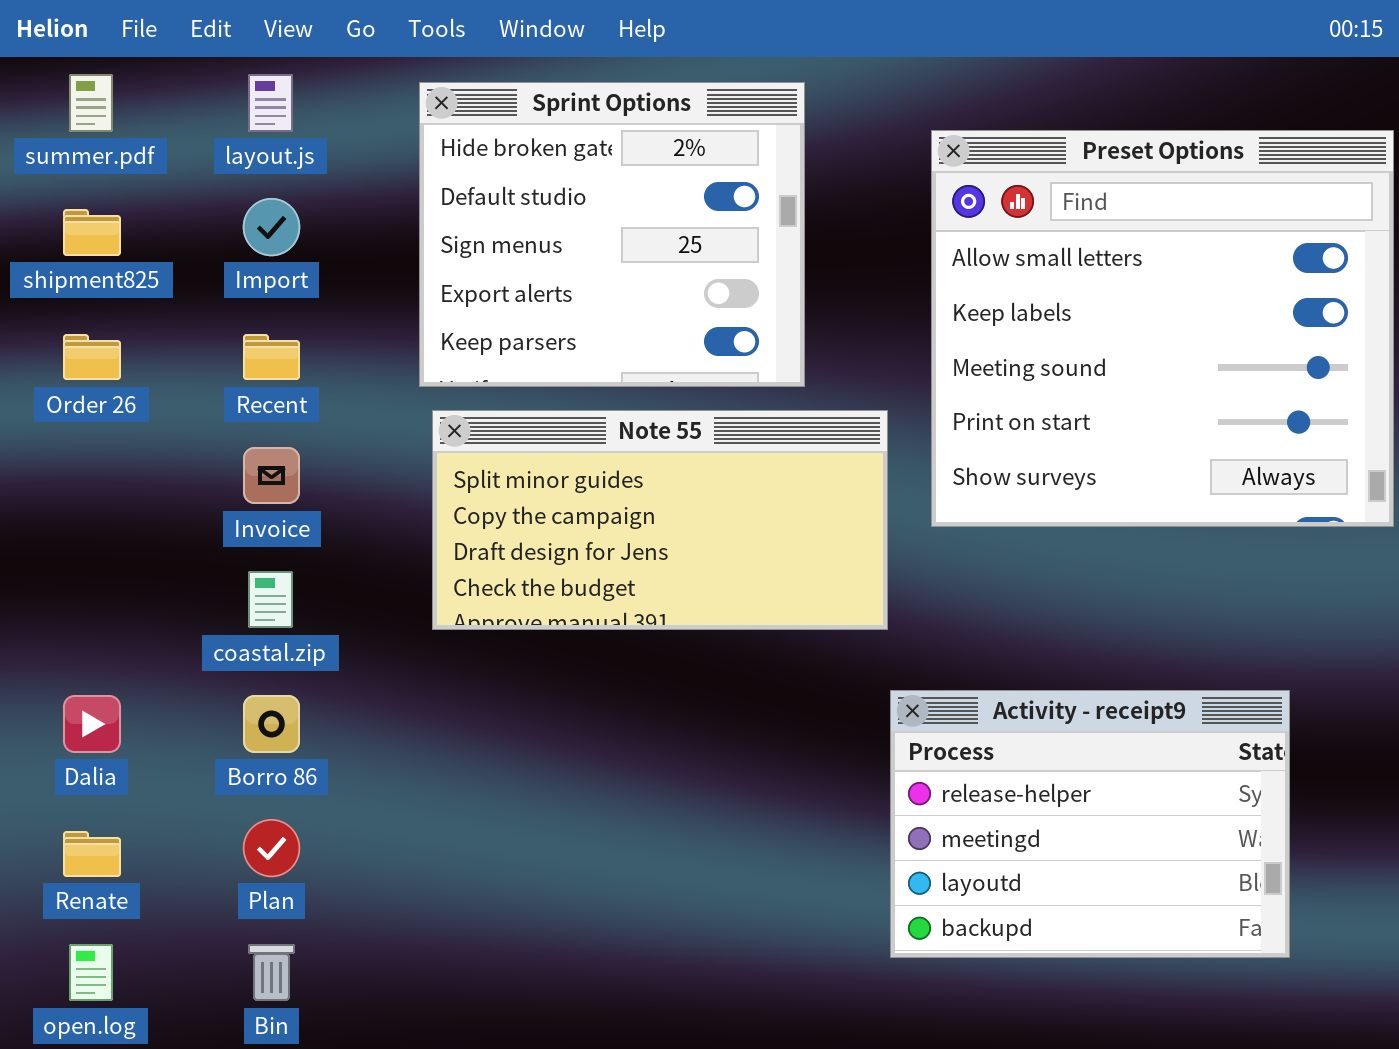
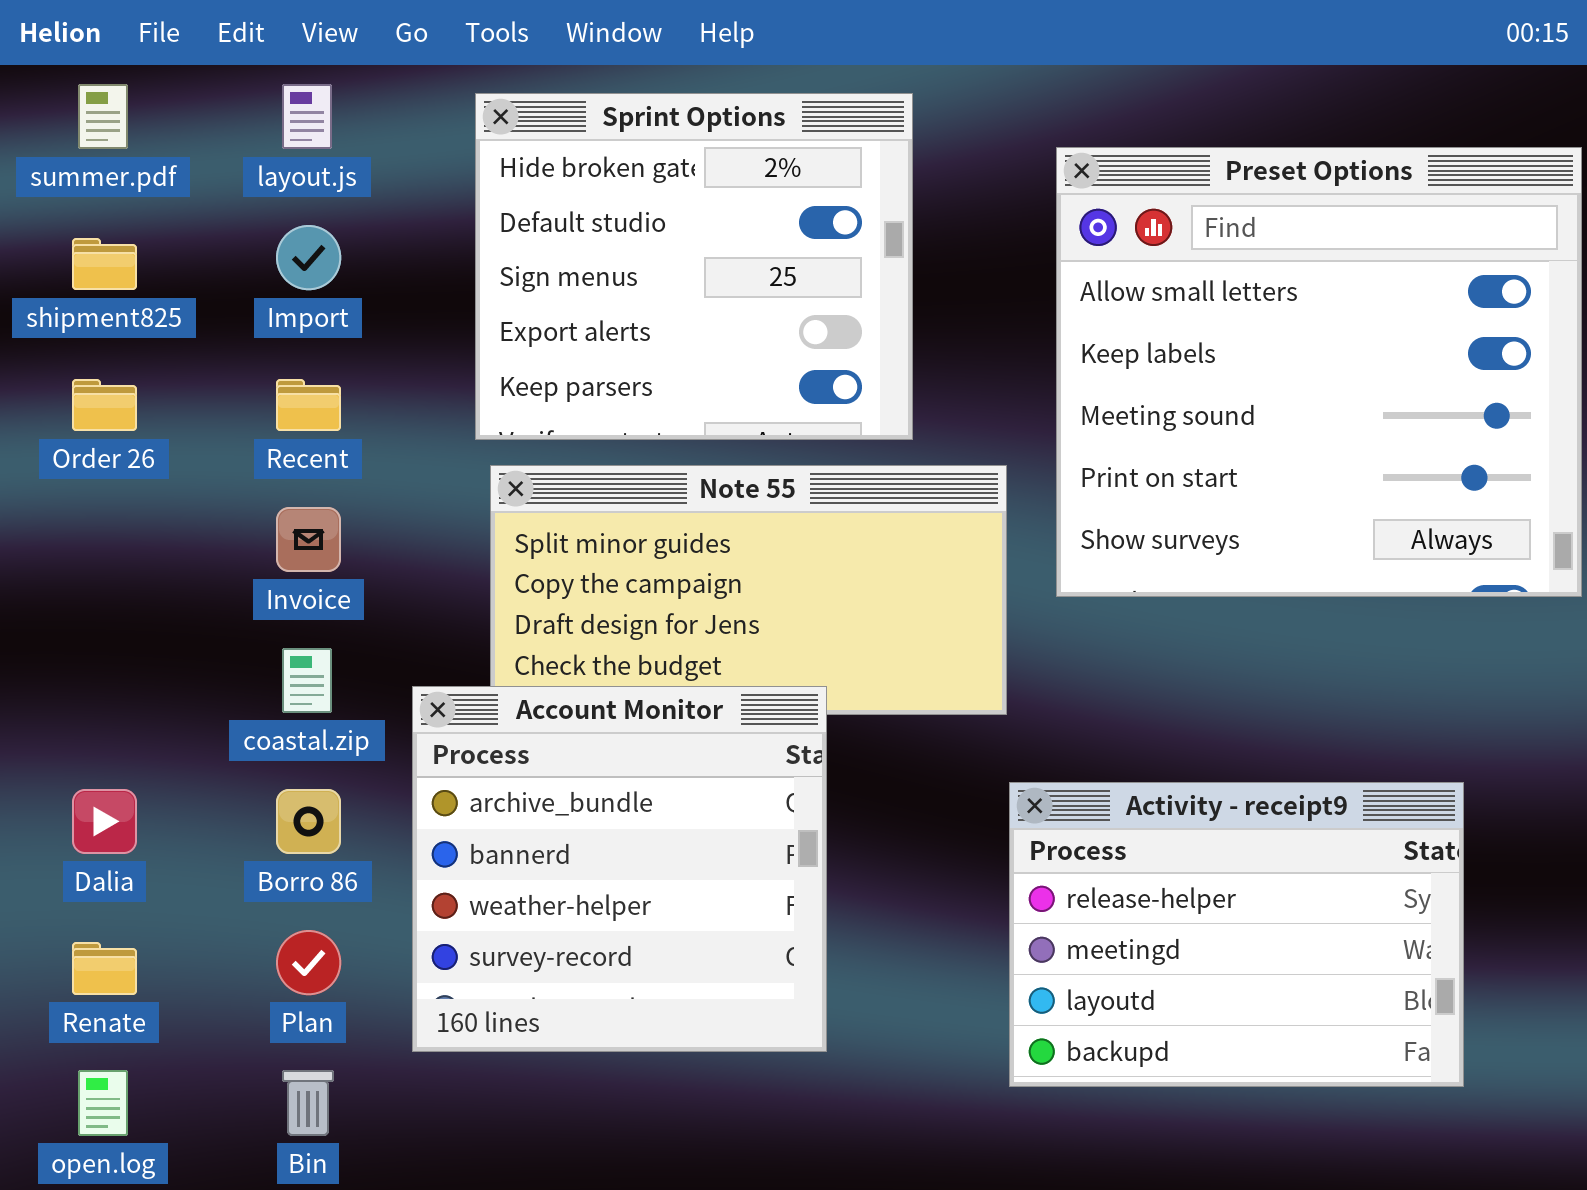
Account Monitor: none -> [412,686,827,1052], opened

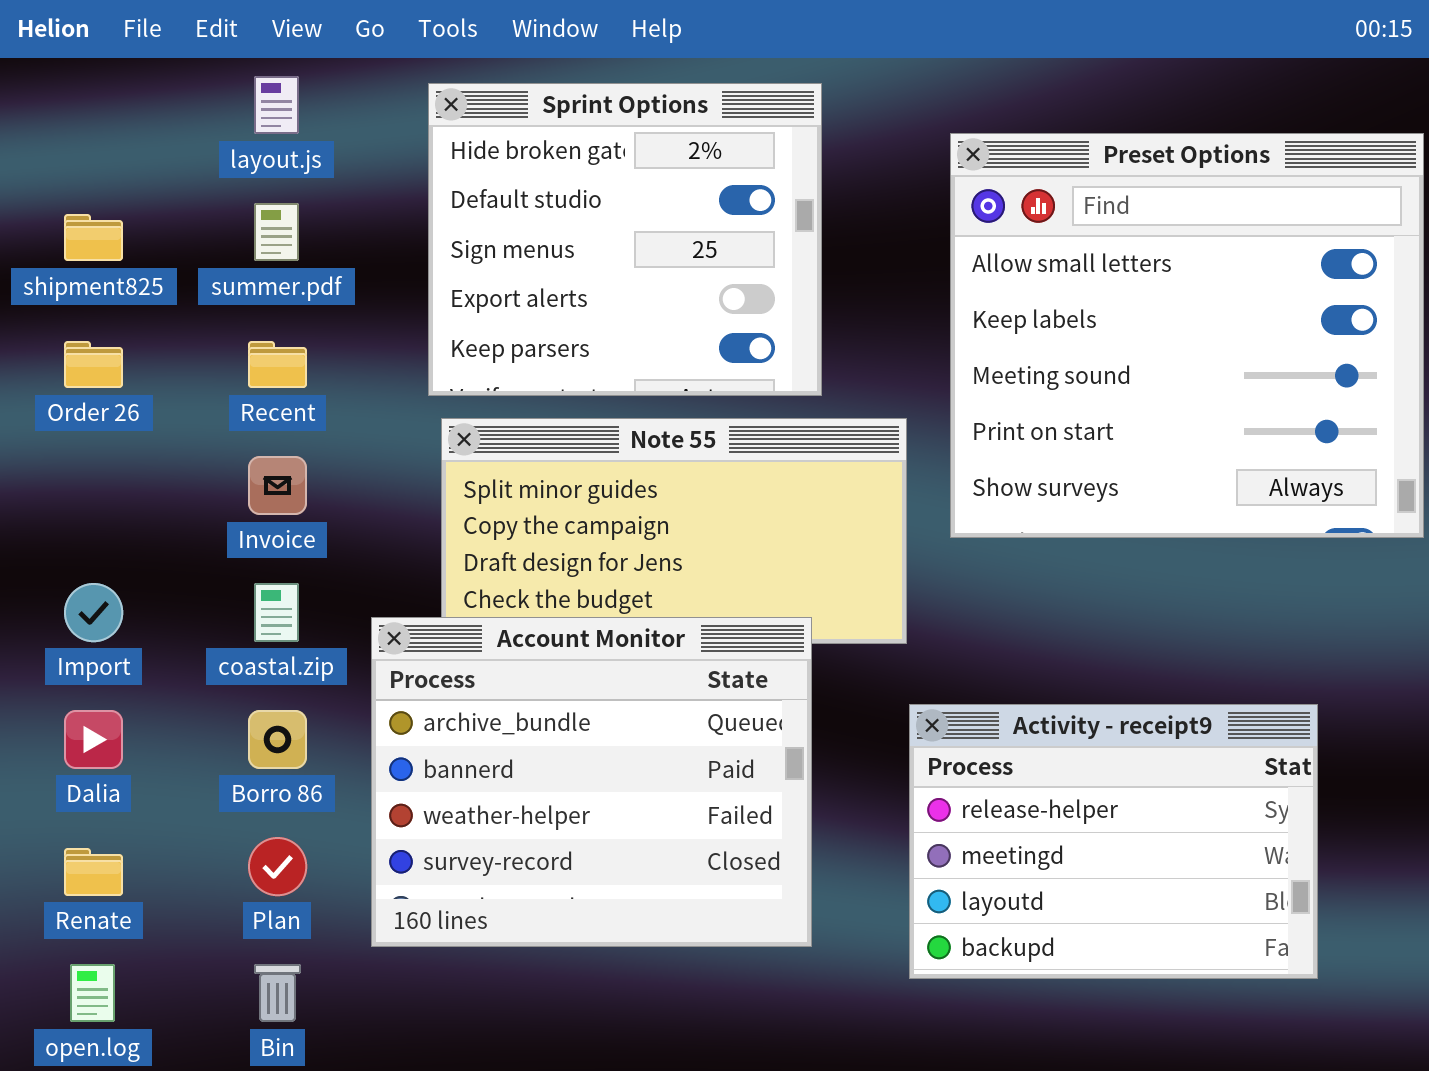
summer.pdf: [78,84,128,149] -> [254,203,299,261], moved
Import: [276,225,341,290] -> [64,583,123,642], moved
Account Monitor: [412,686,827,1052] -> [371,617,812,947], resized

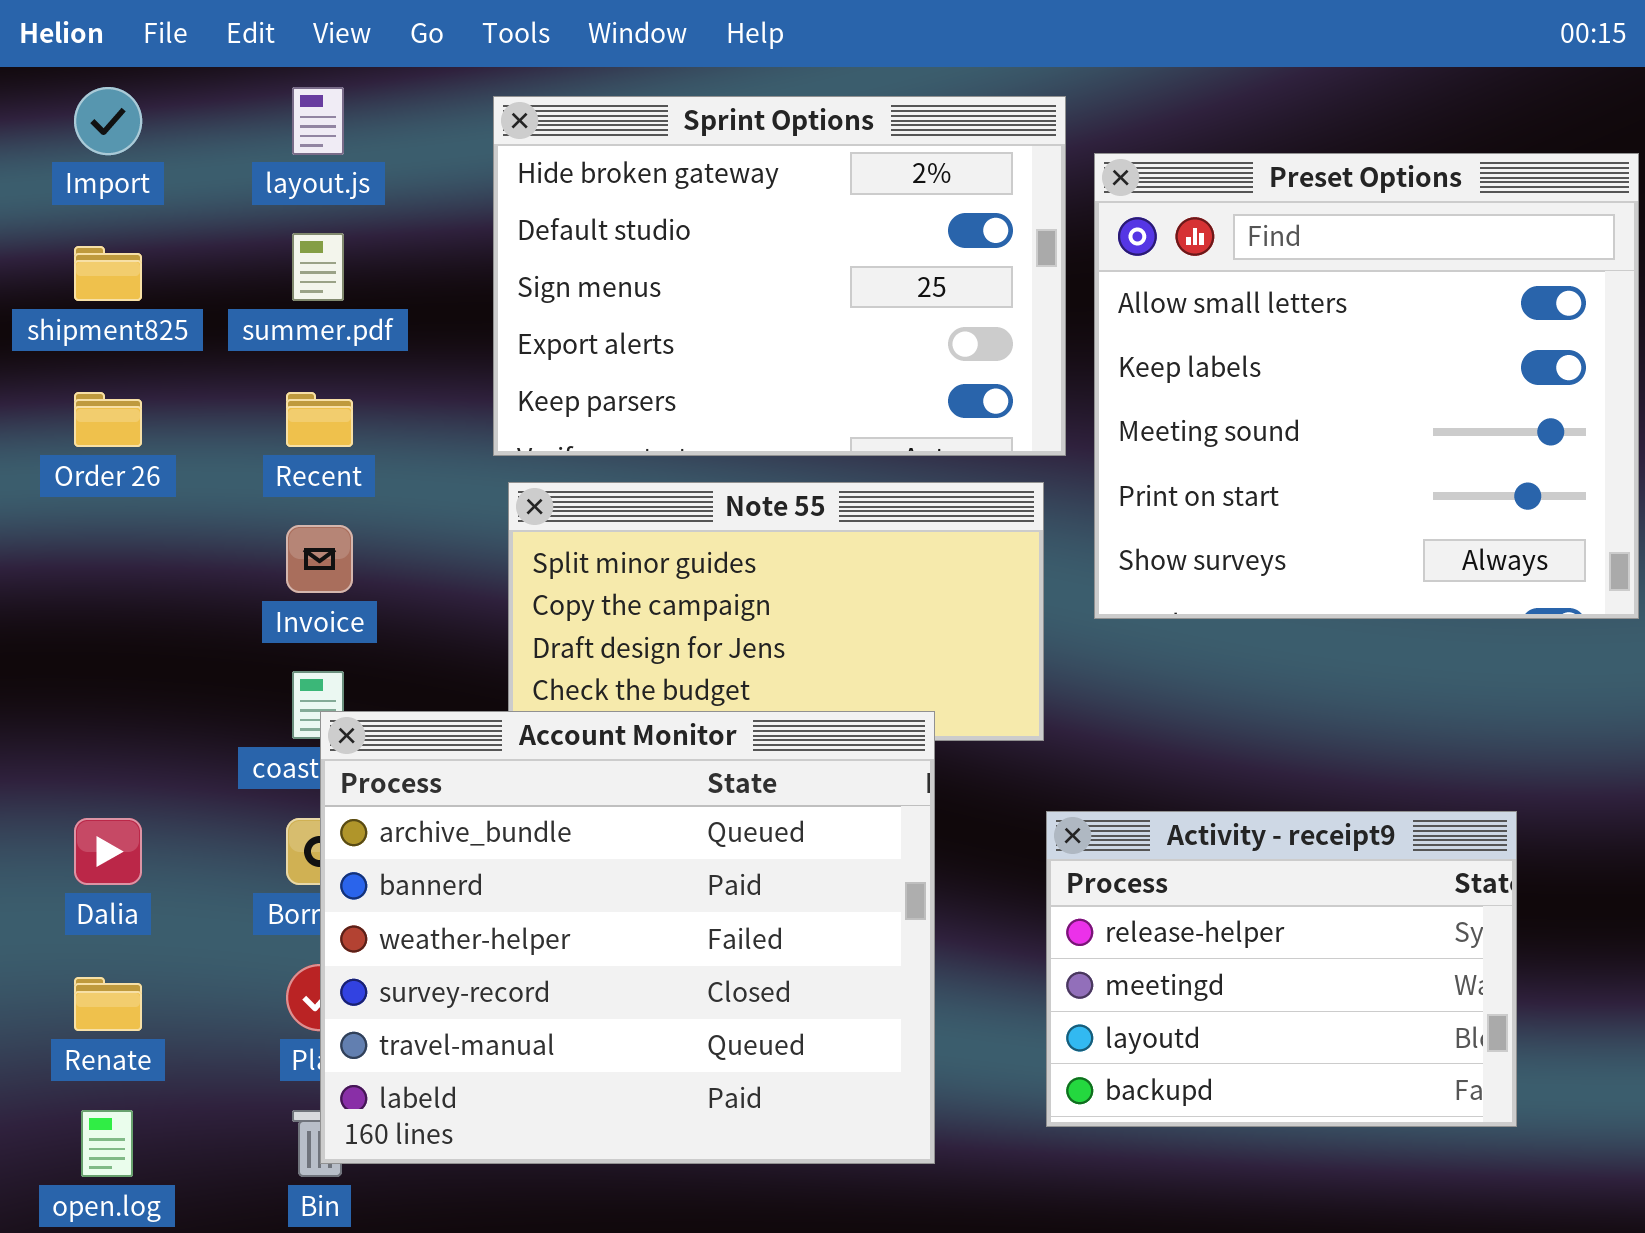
Sprint Options: [428,83,822,396] -> [493,96,1066,456], resized
Import: [64,583,123,642] -> [74,87,142,155], moved
Account Monitor: [371,617,812,947] -> [320,711,935,1164], resized

